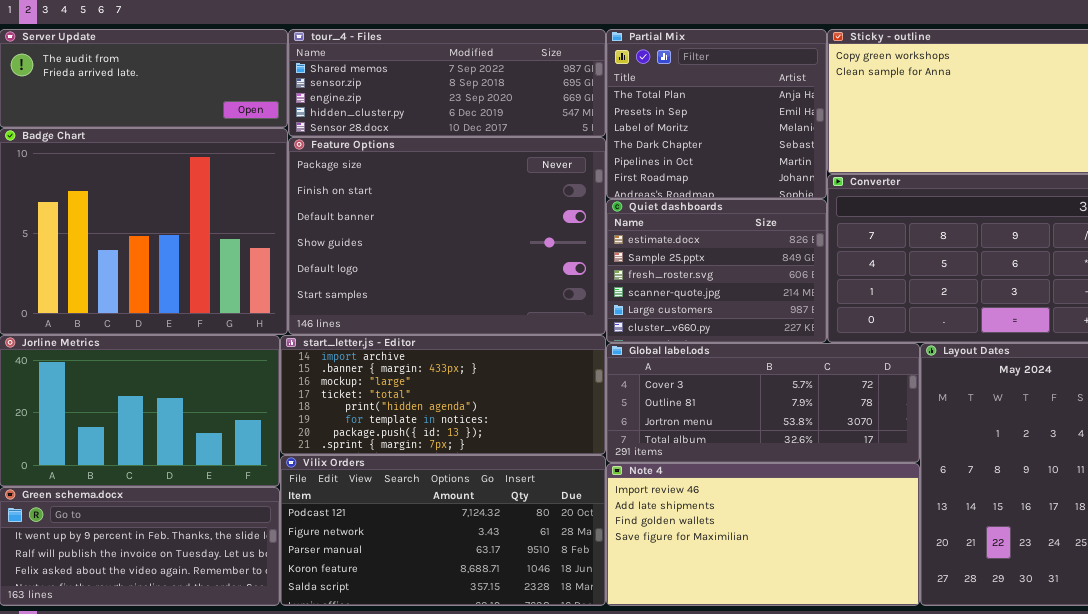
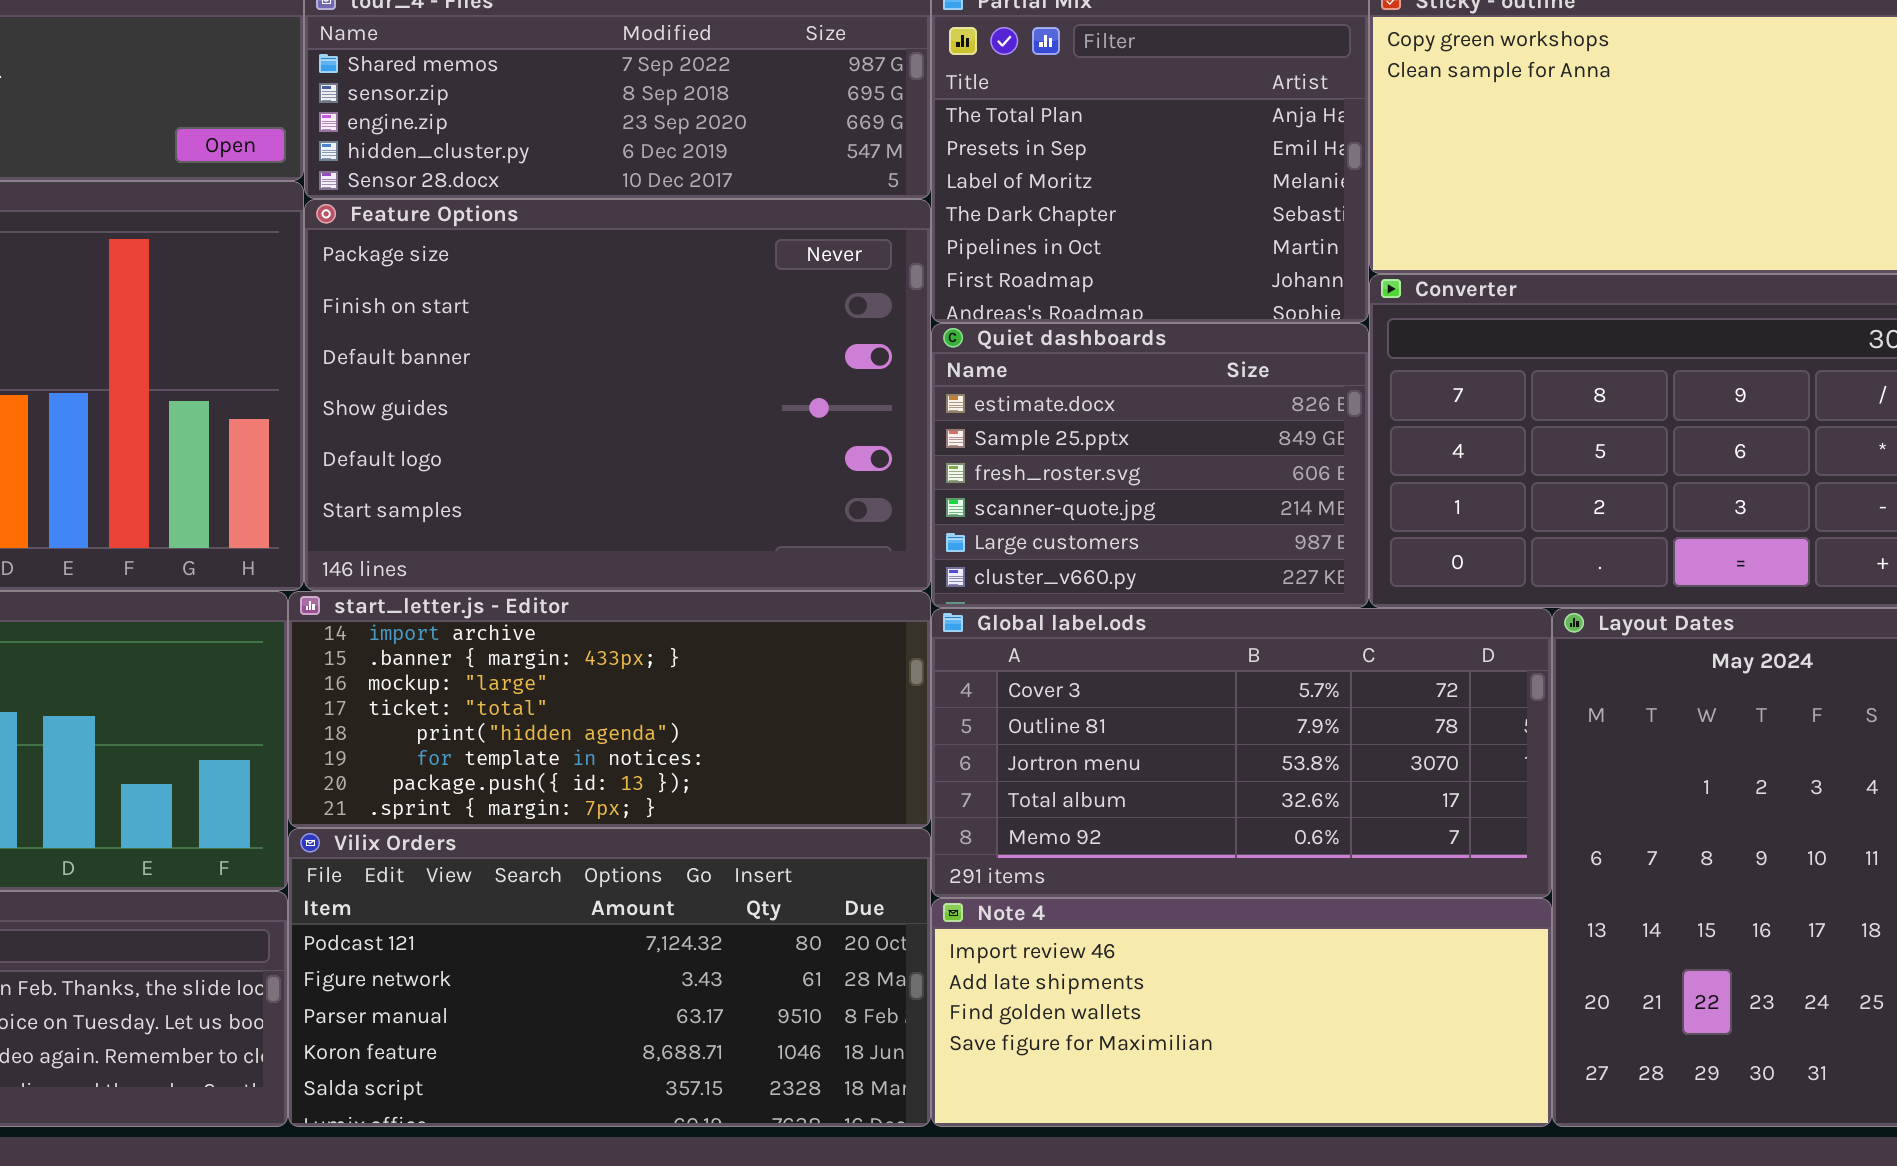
Global label.ods: [606,343,920,463] -> [931,608,1552,898], resized
Note 4: [606,463,920,606] -> [931,898,1552,1127], resized

